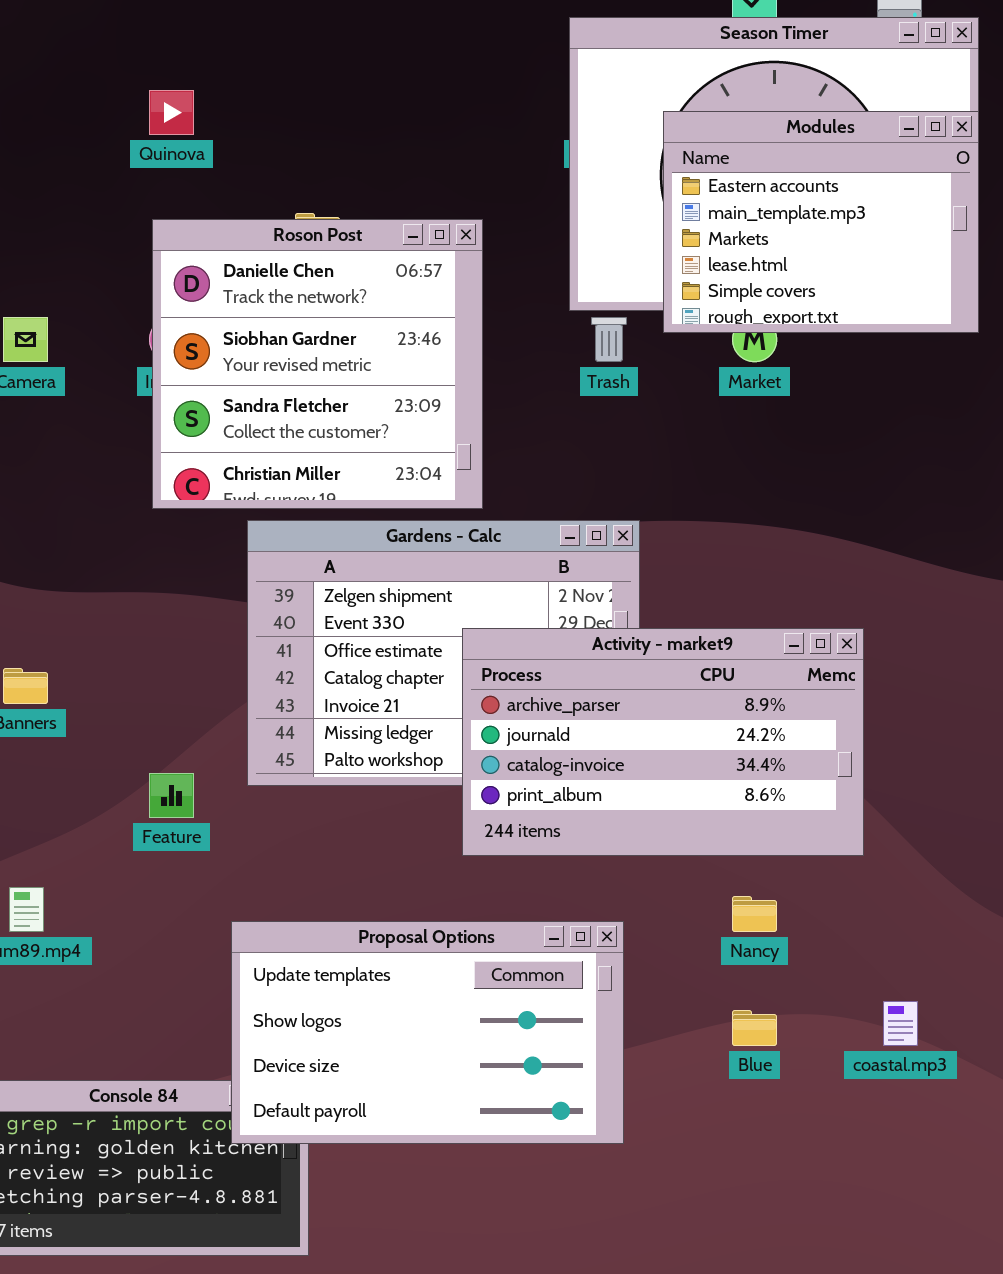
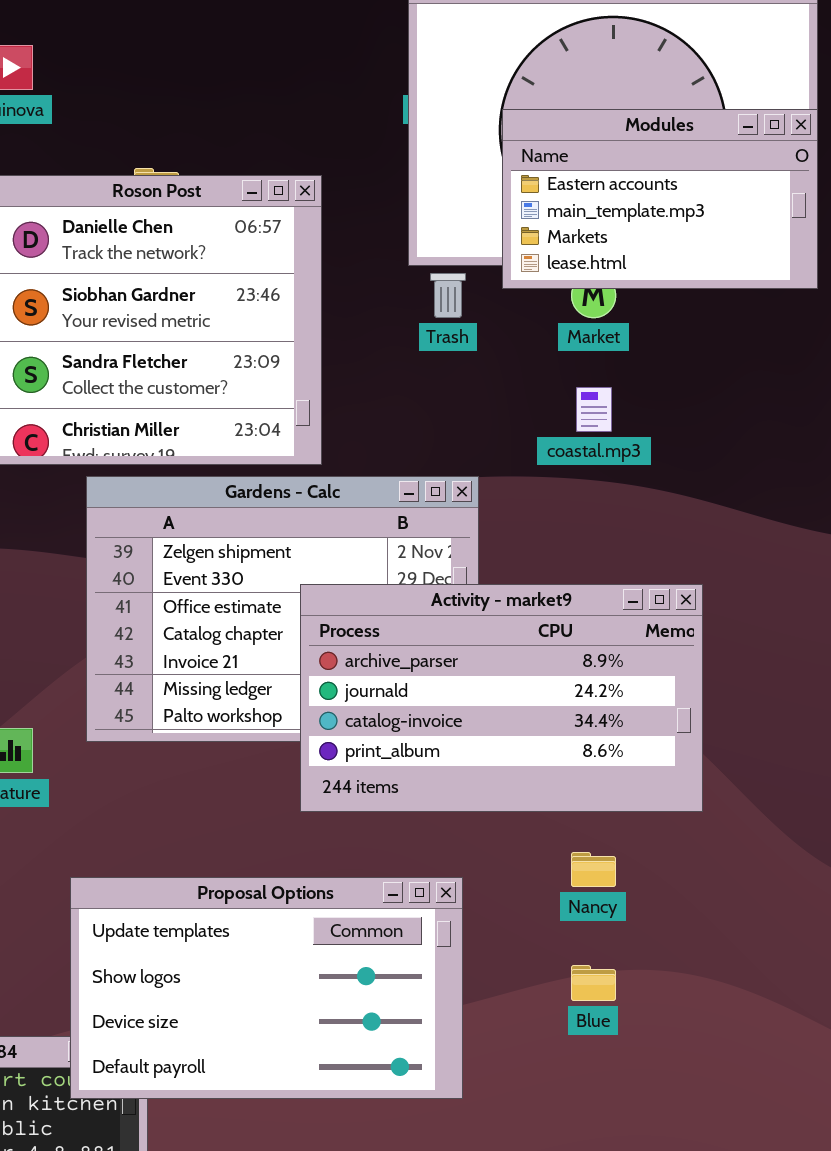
Modules: [663,111,979,333] -> [502,109,818,289], resized
coastal.mp3: [883,1001,918,1046] -> [576,387,612,432], moved

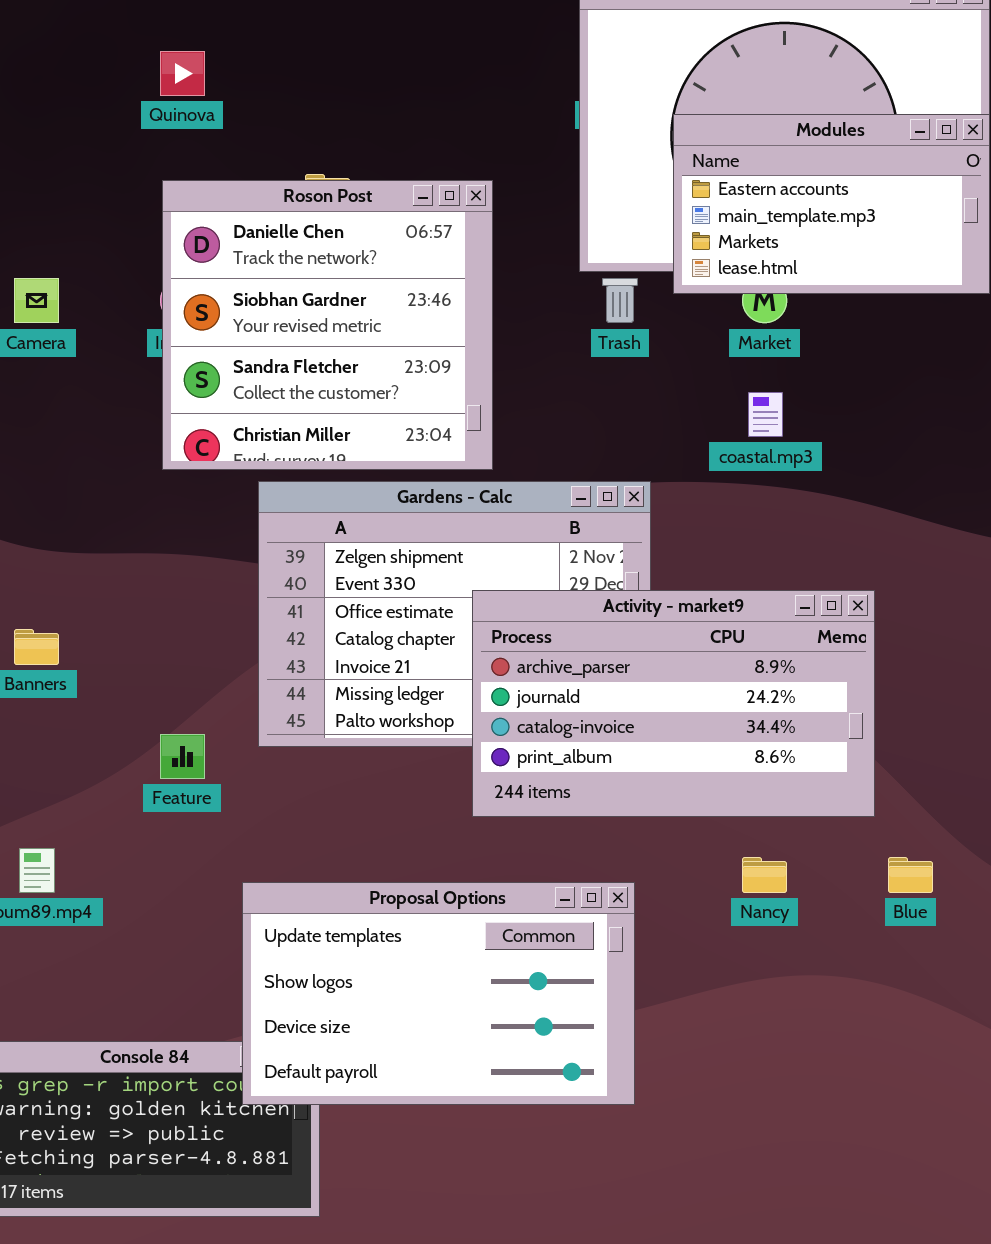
Blue: [571,965,616,1001] -> [888,857,933,893], moved

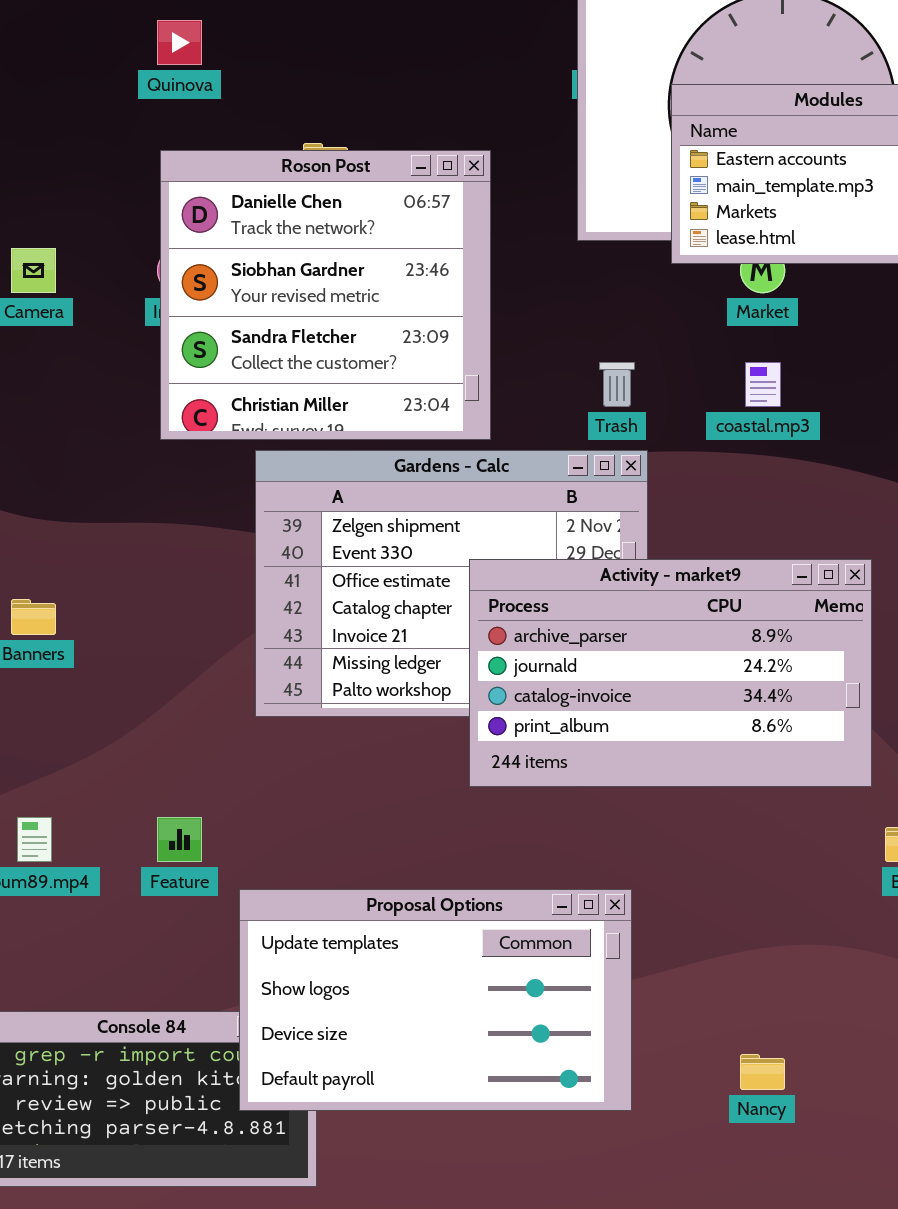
Trash: [602,278,638,323] -> [599,362,635,407], moved
Feature: [160,734,205,779] -> [157,817,202,862], moved
Nancy: [742,857,787,893] -> [740,1054,785,1090], moved
Proposal Options: [242,882,635,1105] -> [239,889,632,1111], moved

